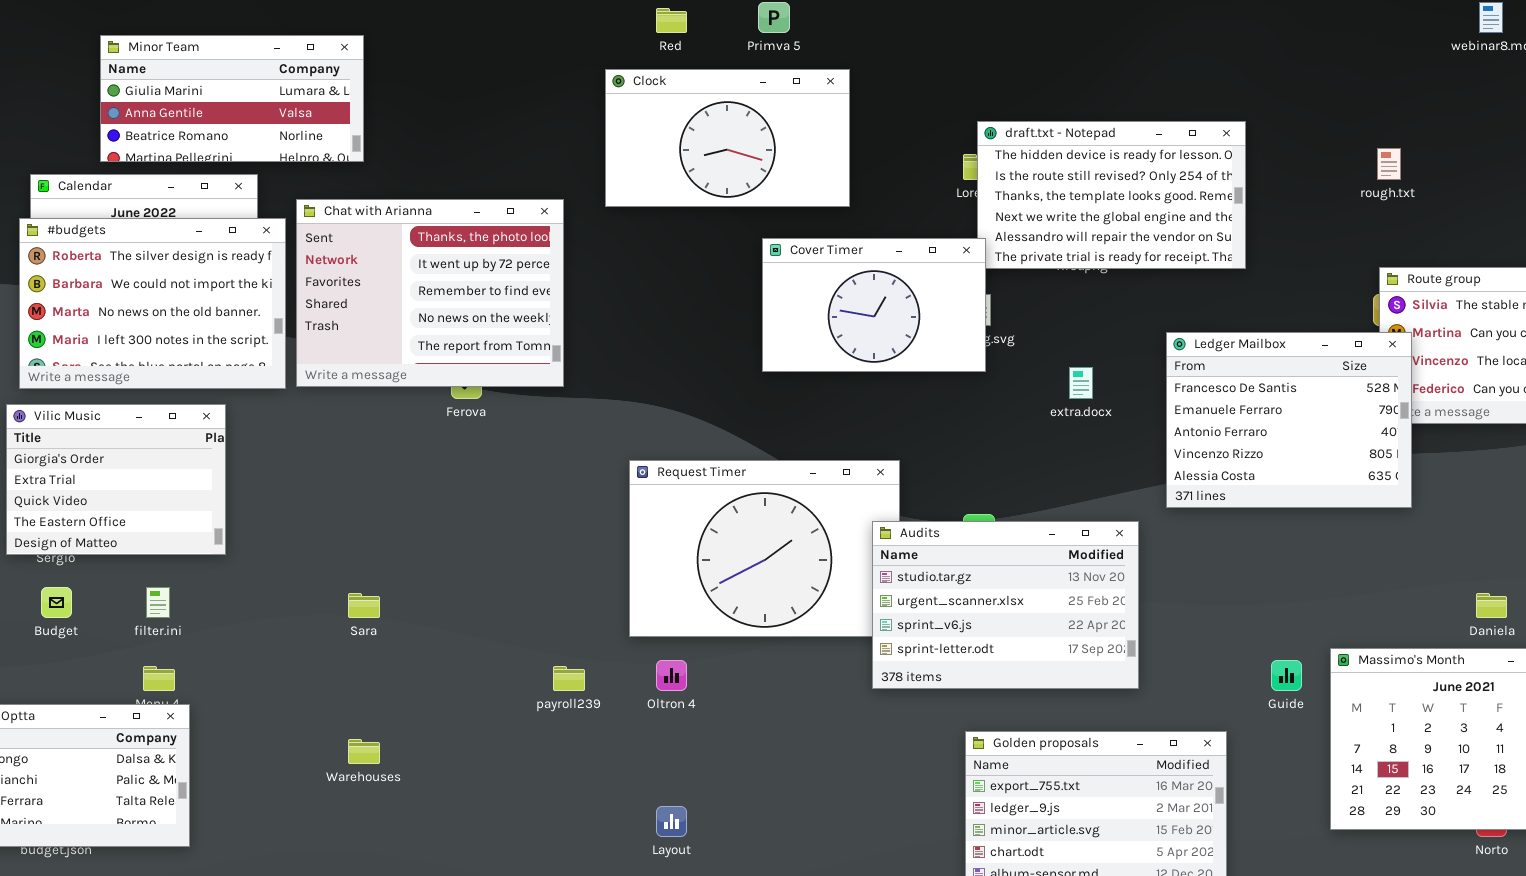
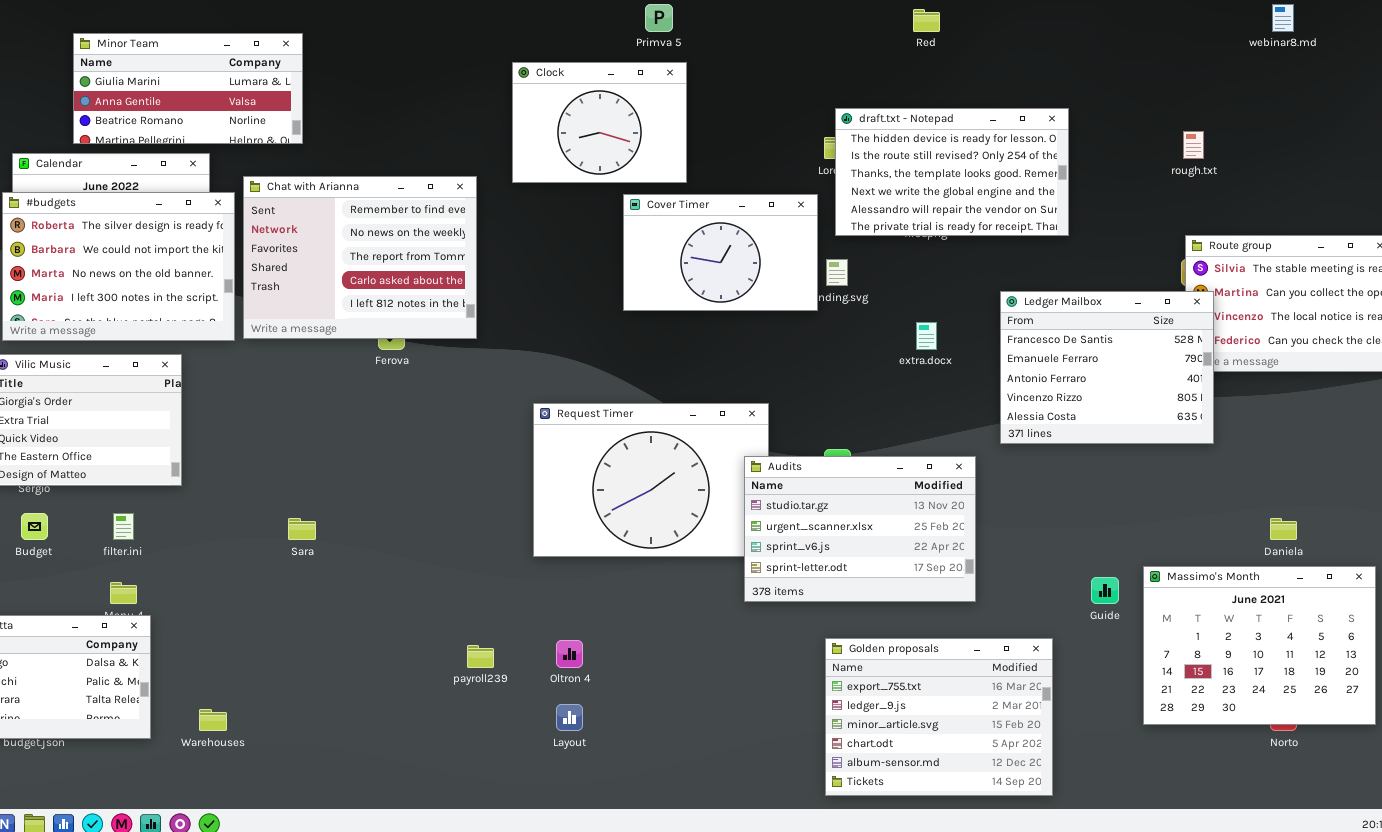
Red: [656,8,687,33] -> [913,9,940,32], moved
Clock: [605,69,850,207] -> [512,62,687,183], resized
Chat with Arianna: [296,199,564,387] -> [243,176,477,339], scrolled down 2 rows
Cover Timer: [762,238,986,372] -> [623,194,818,311], moved
Oltron 4: [656,660,687,691] -> [556,640,583,668], moved
payroll239: [553,666,585,691] -> [467,645,494,668], moved
Warehouses: [348,739,380,764] -> [199,709,227,731], moved

